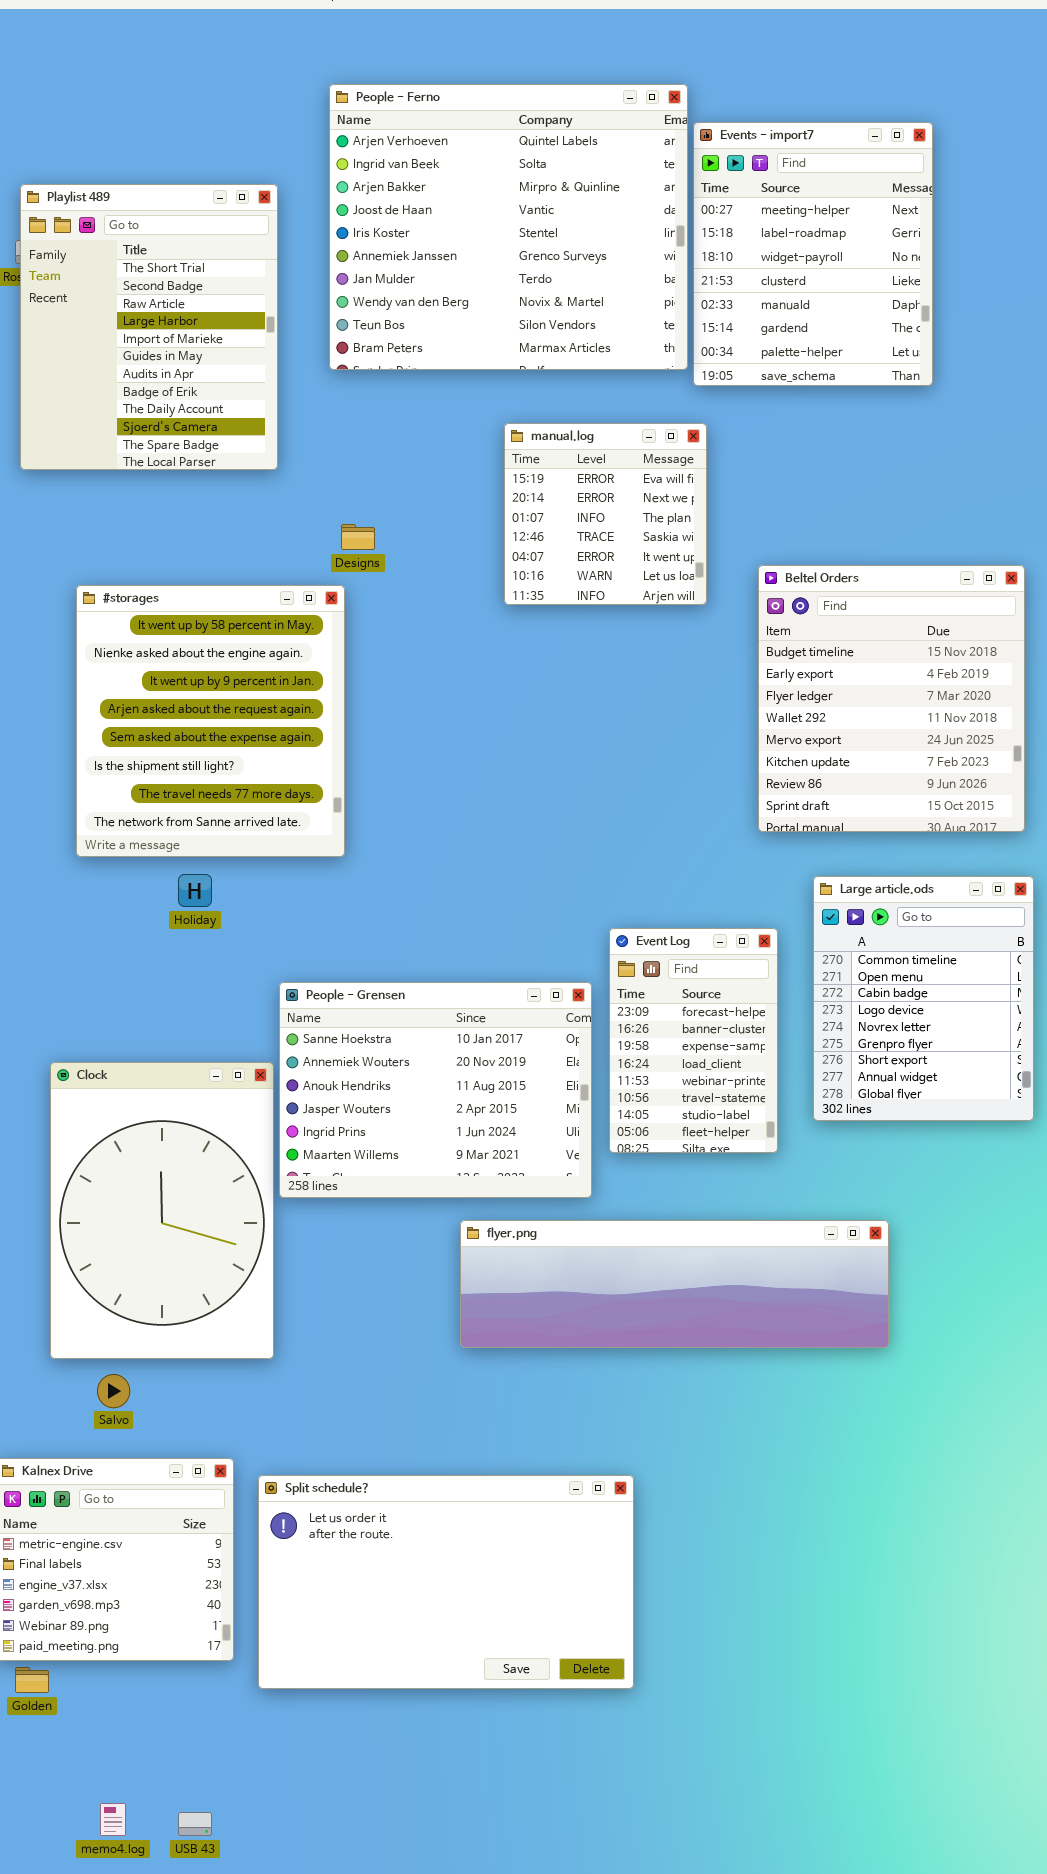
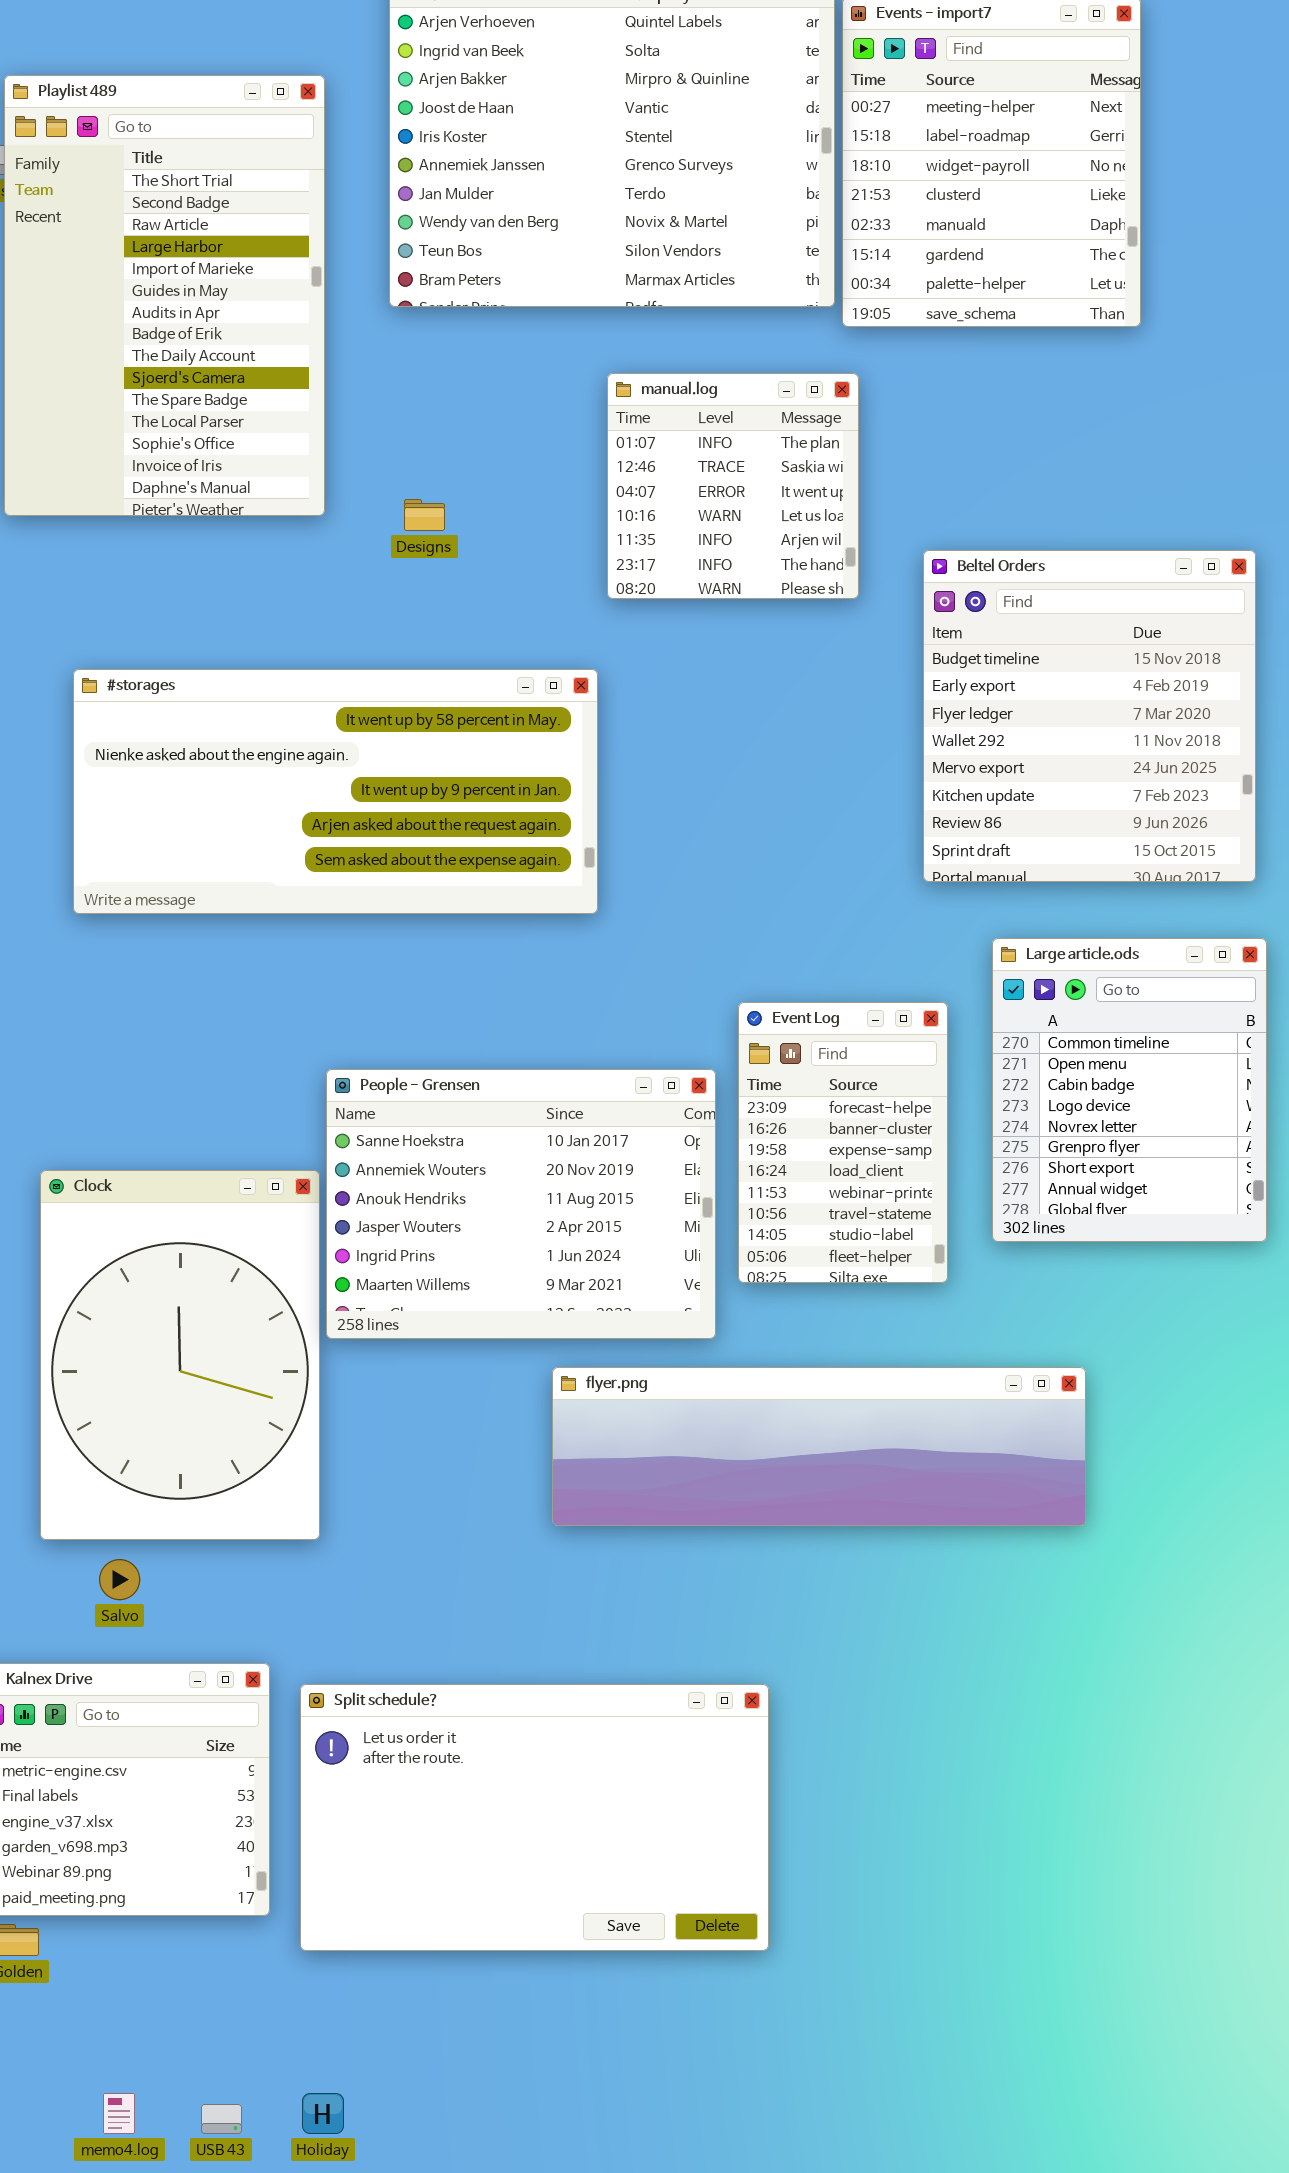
Playlist 489: [20,184,278,470] -> [4,75,325,516], resized
manual.log: [504,423,707,605] -> [607,373,859,599], scrolled down 2 rows
#storages: [76,585,345,857] -> [73,669,598,914], resized
Holiday: [178,874,212,907] -> [302,2093,344,2134], moved

